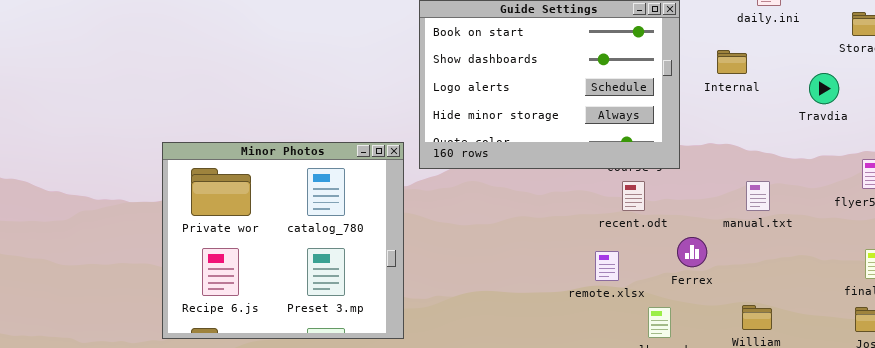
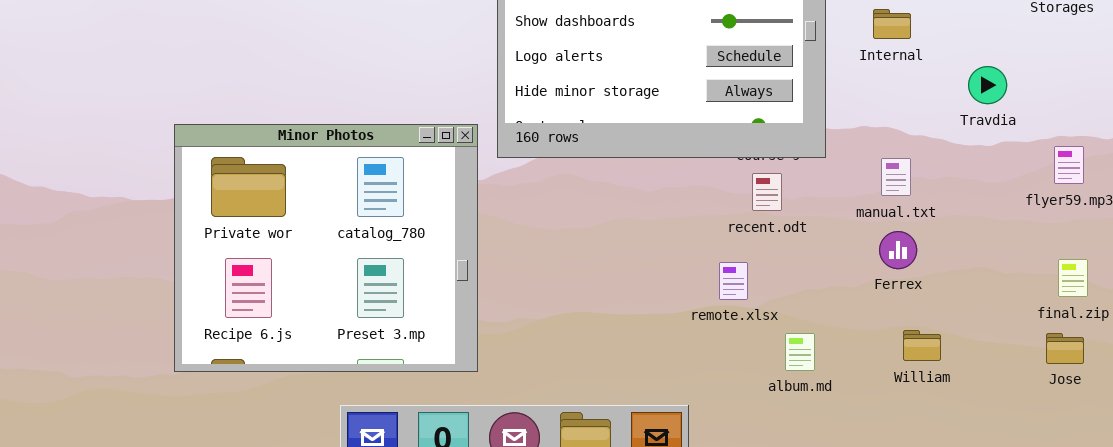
Travdia: [809,73,839,104] -> [968,66,1007,104], moved
manual.txt: [746,181,770,211] -> [881,158,911,196], moved
Ferrex: [677,237,707,267] -> [879,231,917,269], moved

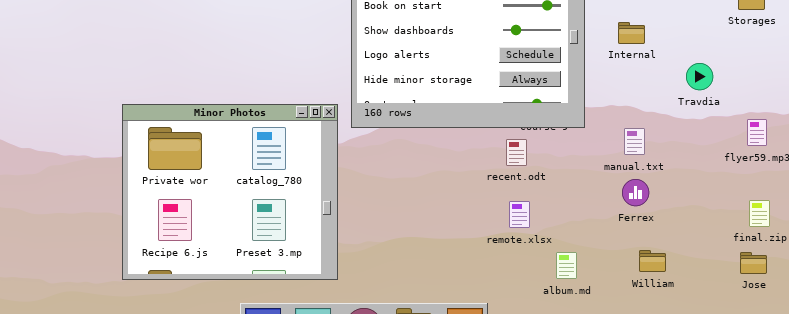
recent.odt: [752,173,782,211] -> [506,139,527,166], moved

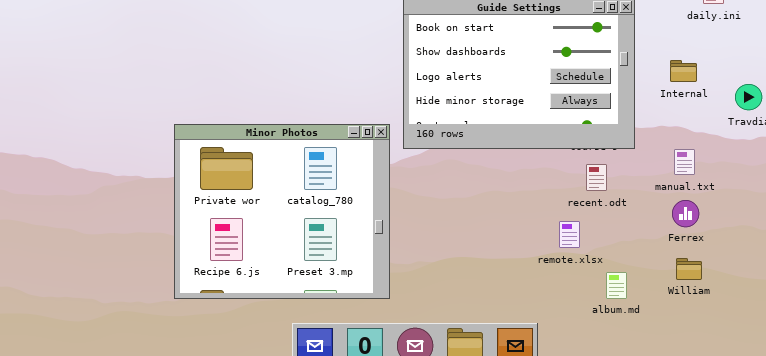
Internal: [618,22,645,44] -> [670,60,697,82], moved
recent.odt: [506,139,527,166] -> [586,164,607,191], moved
William: [639,250,666,272] -> [676,258,702,280], moved

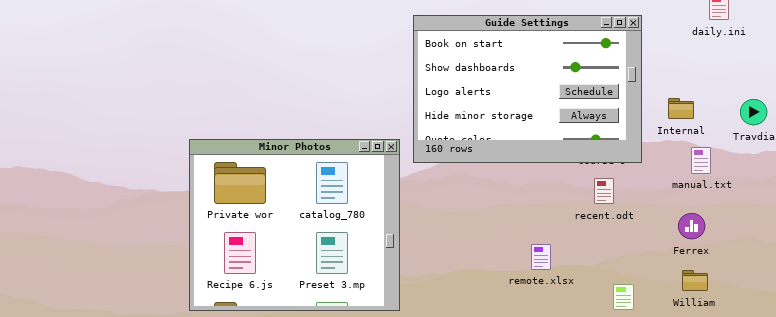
Internal: [670,60,697,82] -> [668,98,694,119], moved
manual.txt: [674,149,695,175] -> [691,147,711,174], moved
remote.xlsx: [559,221,580,248] -> [531,244,551,270], moved

